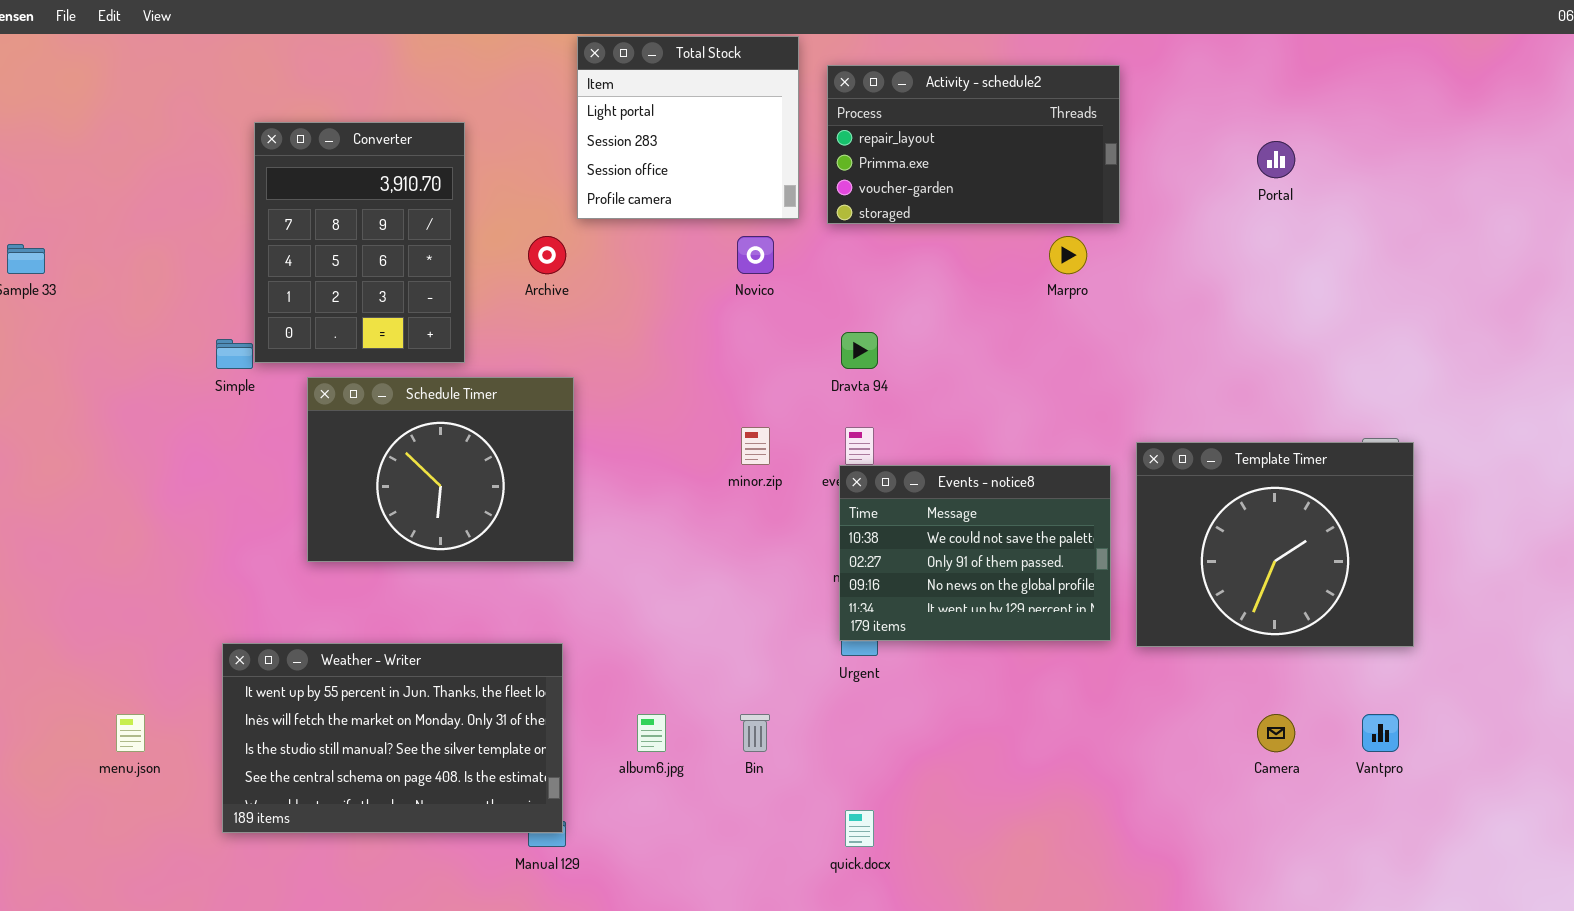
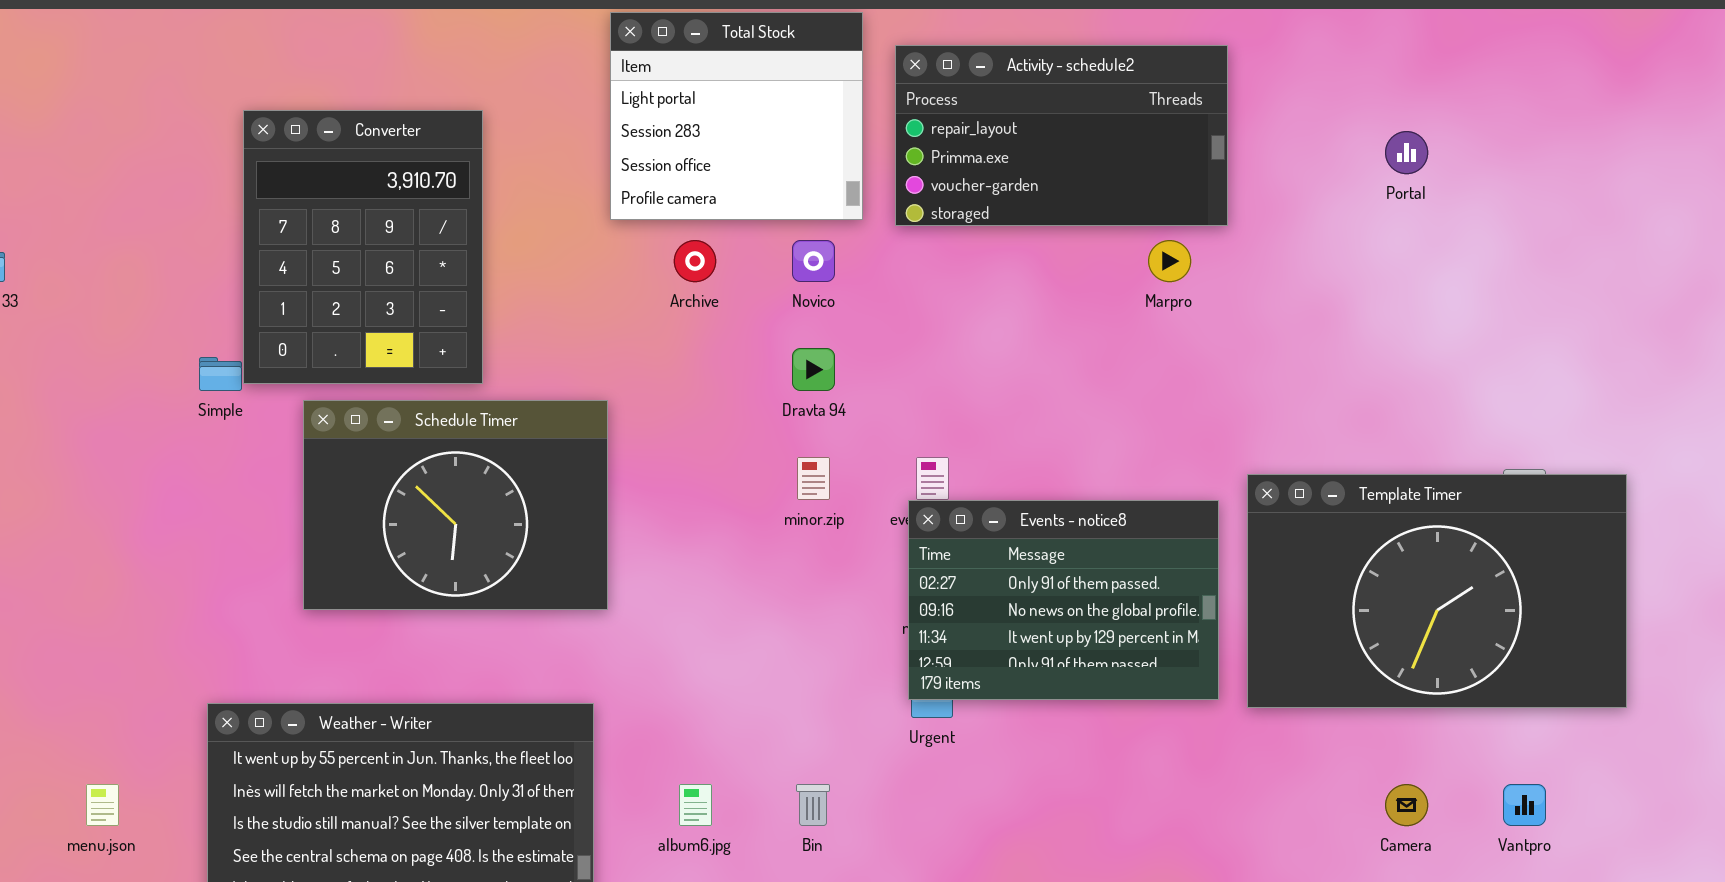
Archive: [528,236,566,274] -> [674,240,716,282], moved
Dravta 94: [841,332,878,369] -> [792,348,835,391], moved
Template Timer: [1136,442,1414,647] -> [1247,474,1627,708], resized
Events - notice8: [839,465,1111,641] -> [908,500,1219,700], scrolled down 1 row

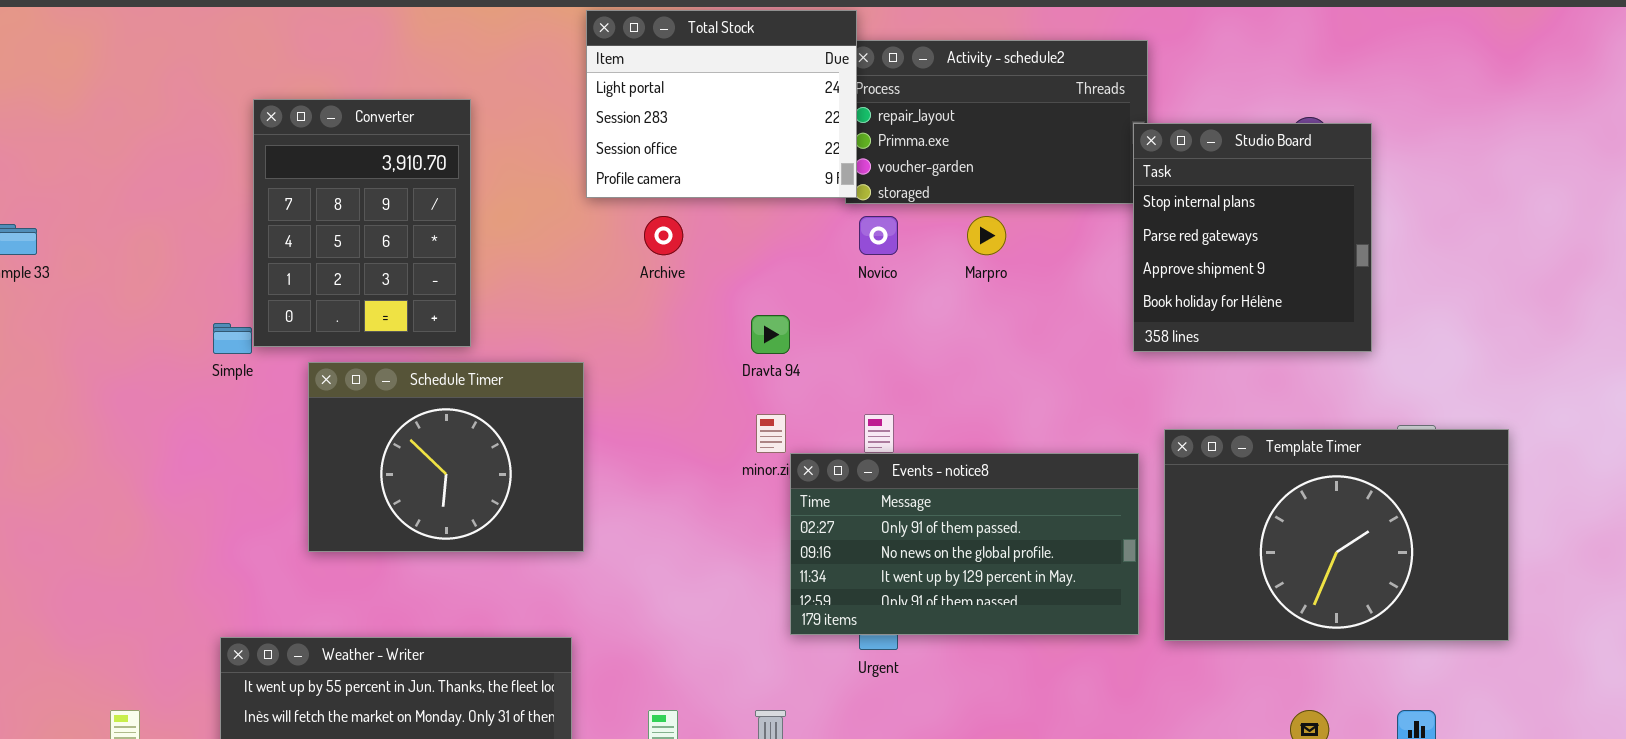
Total Stock: [610,12,863,220] -> [586,10,857,198], resized
Studio Board: none -> [1133,123,1372,352], opened
Novico: [792,240,835,282] -> [859,216,898,255], moved
Marpro: [1148,240,1191,282] -> [967,216,1006,255], moved
Events - notice8: [908,500,1219,700] -> [790,453,1139,635], resized

